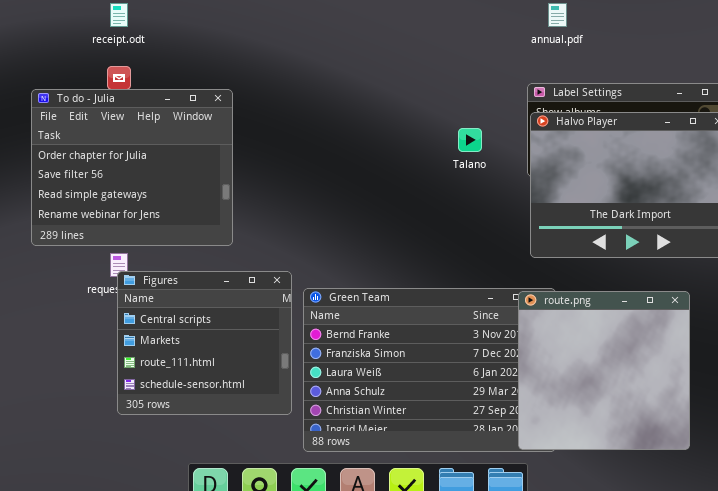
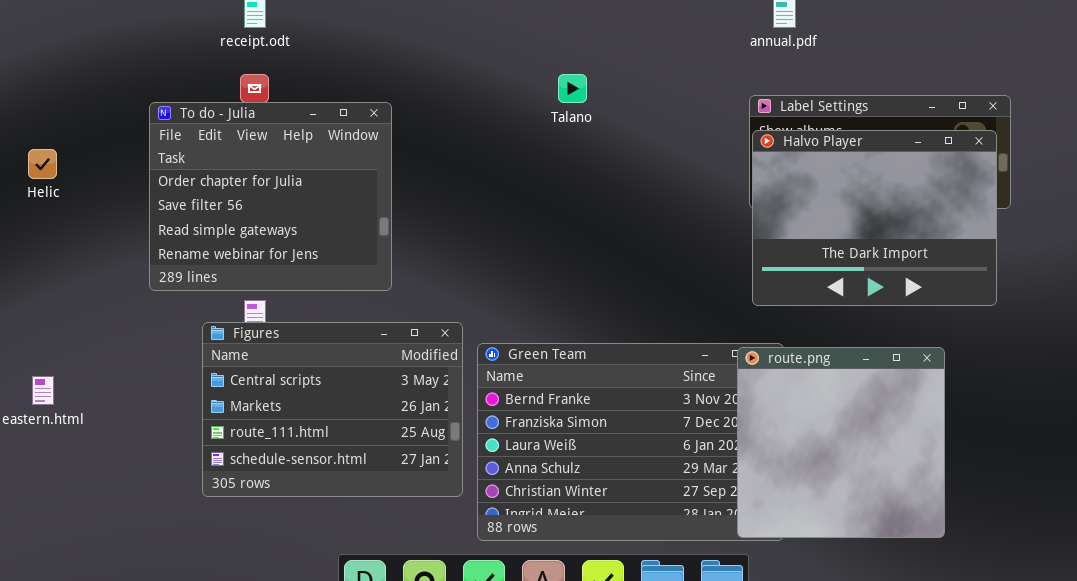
Talano: [458,128,482,152] -> [558,74,587,103], moved
Figures: [117,271,292,415] -> [202,322,463,497], resized

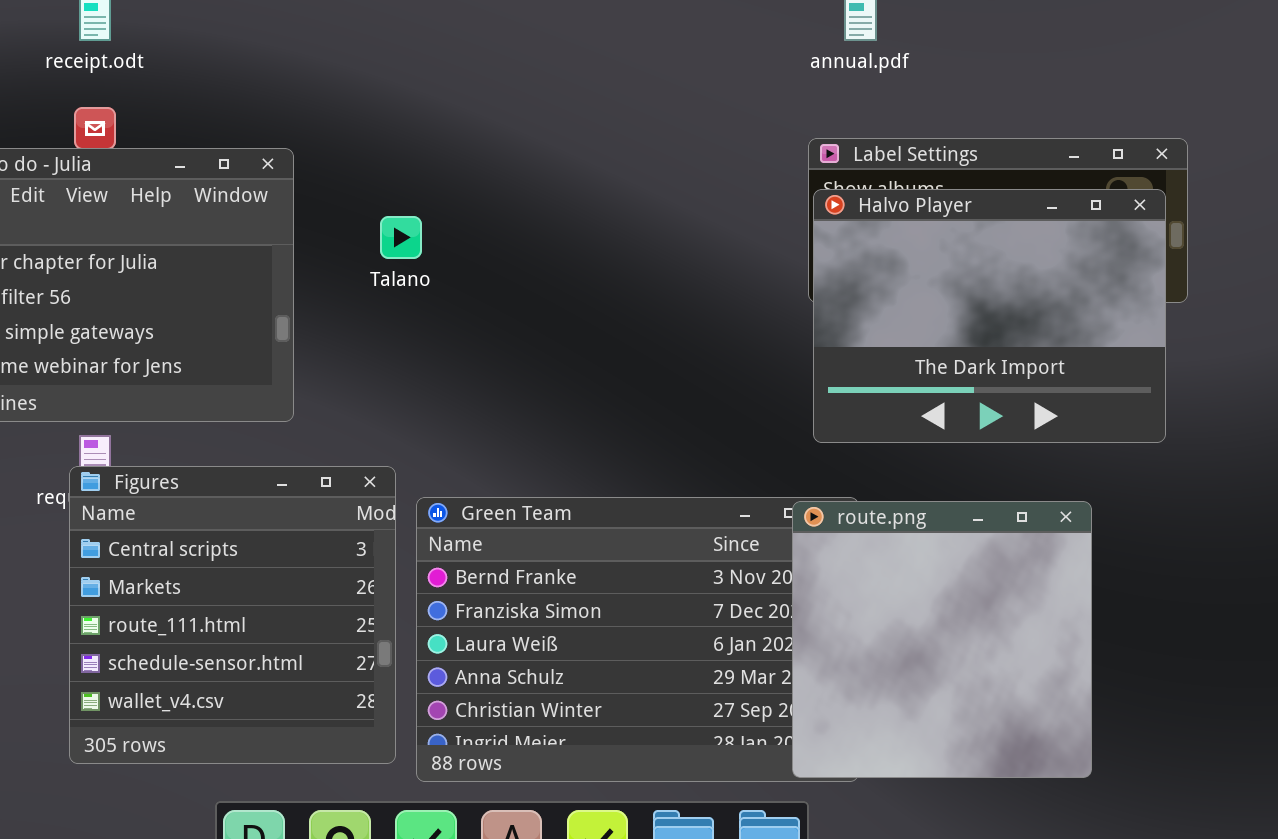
Talano: [558,74,587,103] -> [380,216,422,259], moved
Figures: [202,322,463,497] -> [69,466,396,764], resized

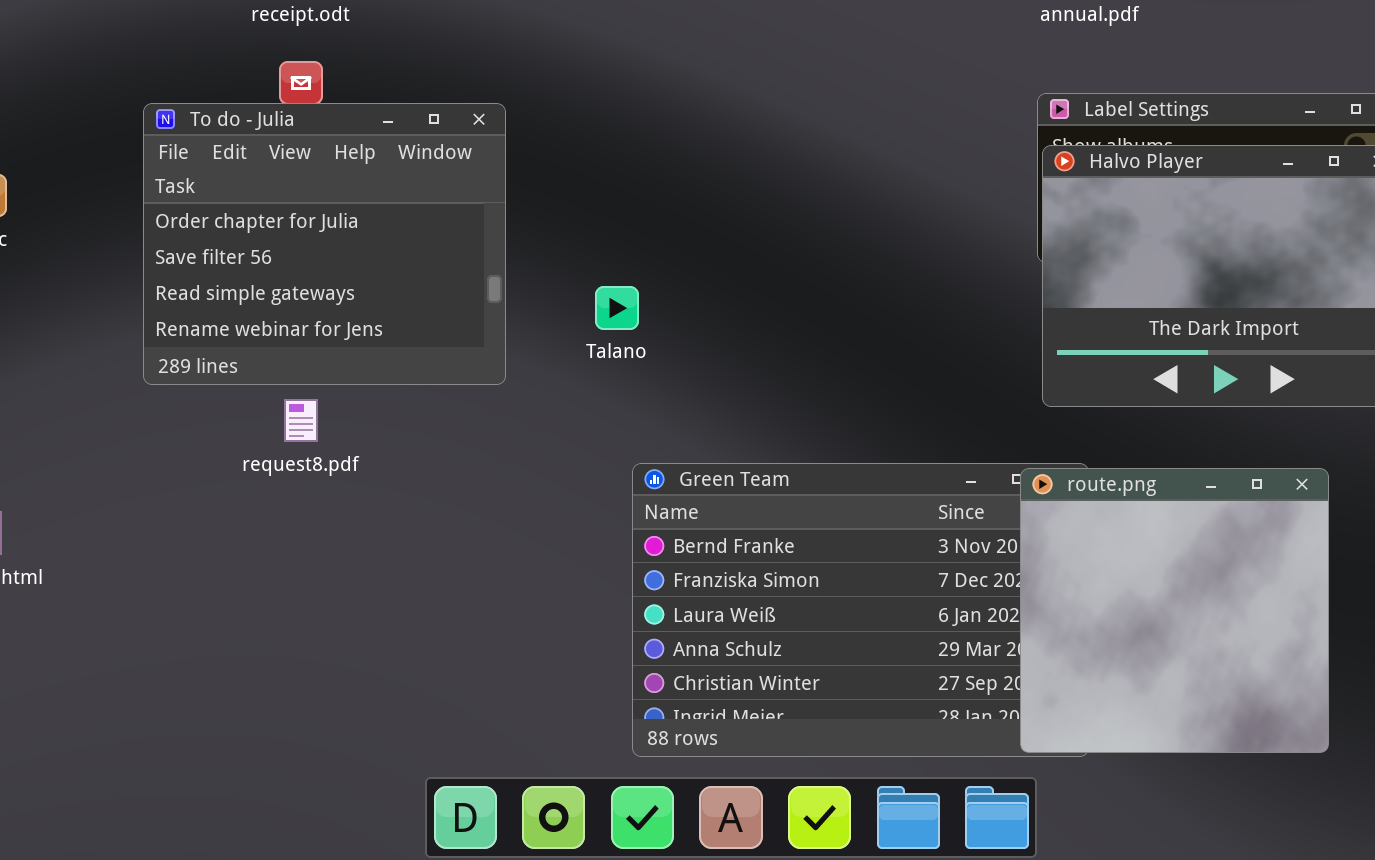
Talano: [380,216,422,259] -> [595,286,639,330], moved
Figures: [69,466,396,764] -> none, closed

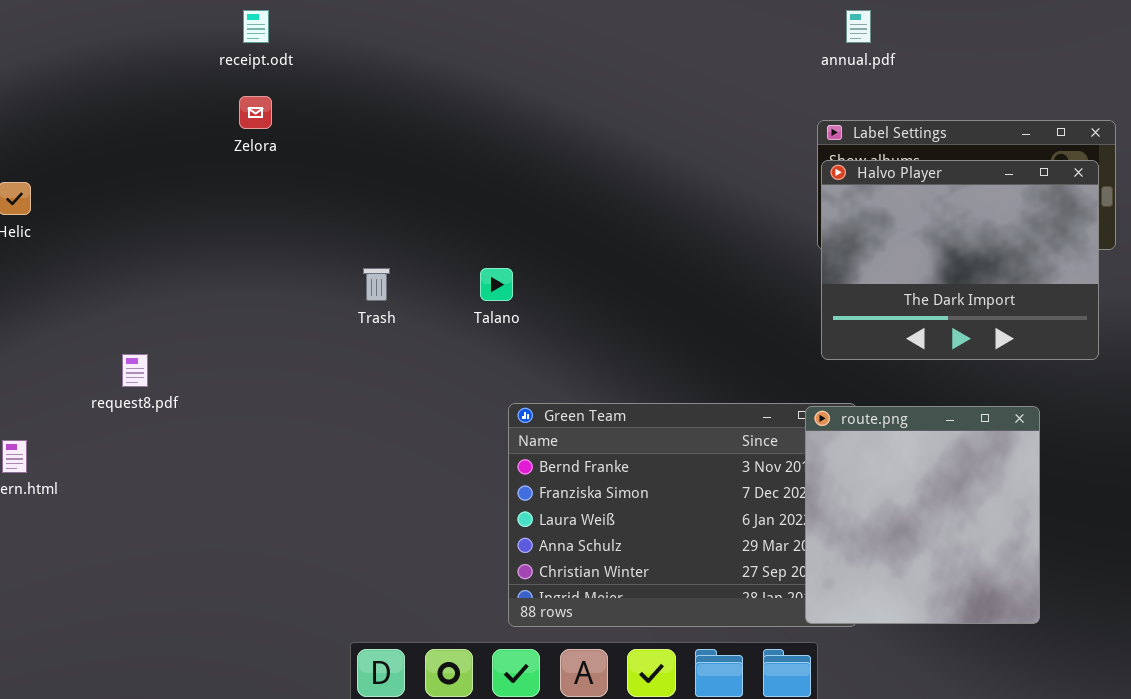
To do - Julia: [143,103,506,385] -> none, closed
request8.pdf: [284,399,318,442] -> [122,354,148,387], moved

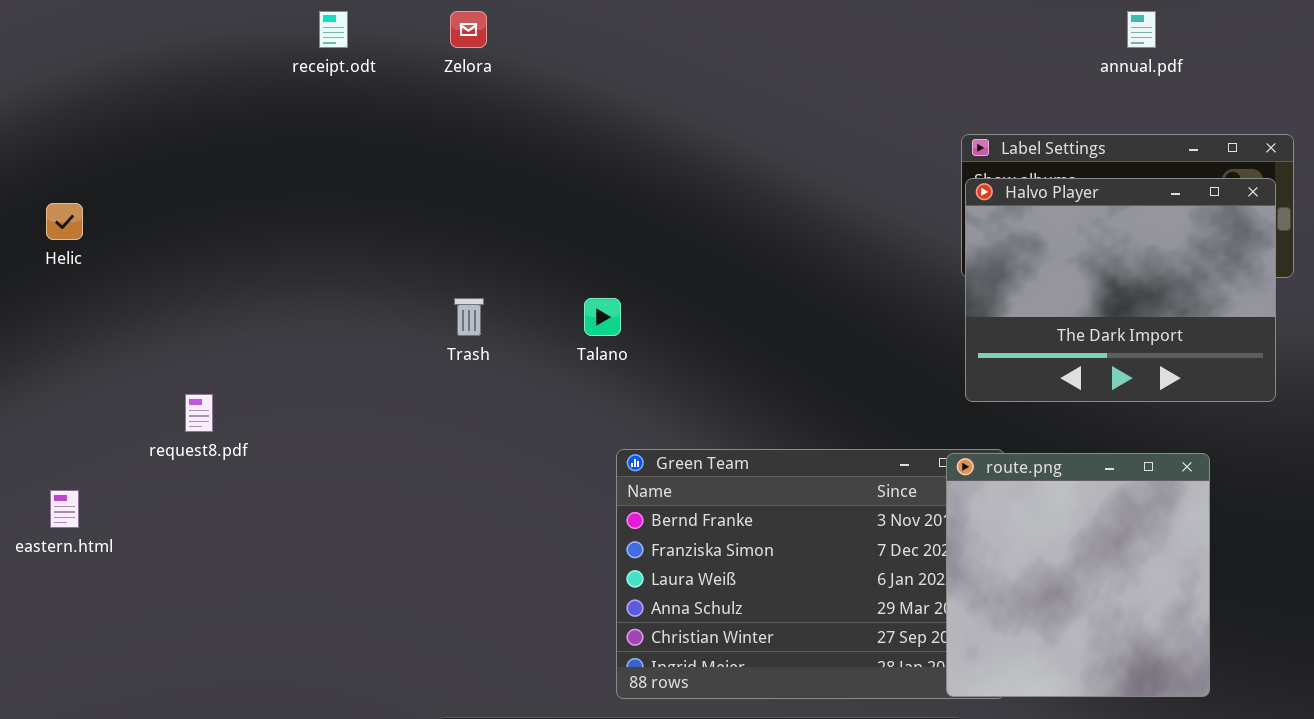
annual.pdf: [846,10,871,43] -> [1127,11,1156,48], moved
Zelora: [239,96,272,129] -> [450,11,487,48], moved

